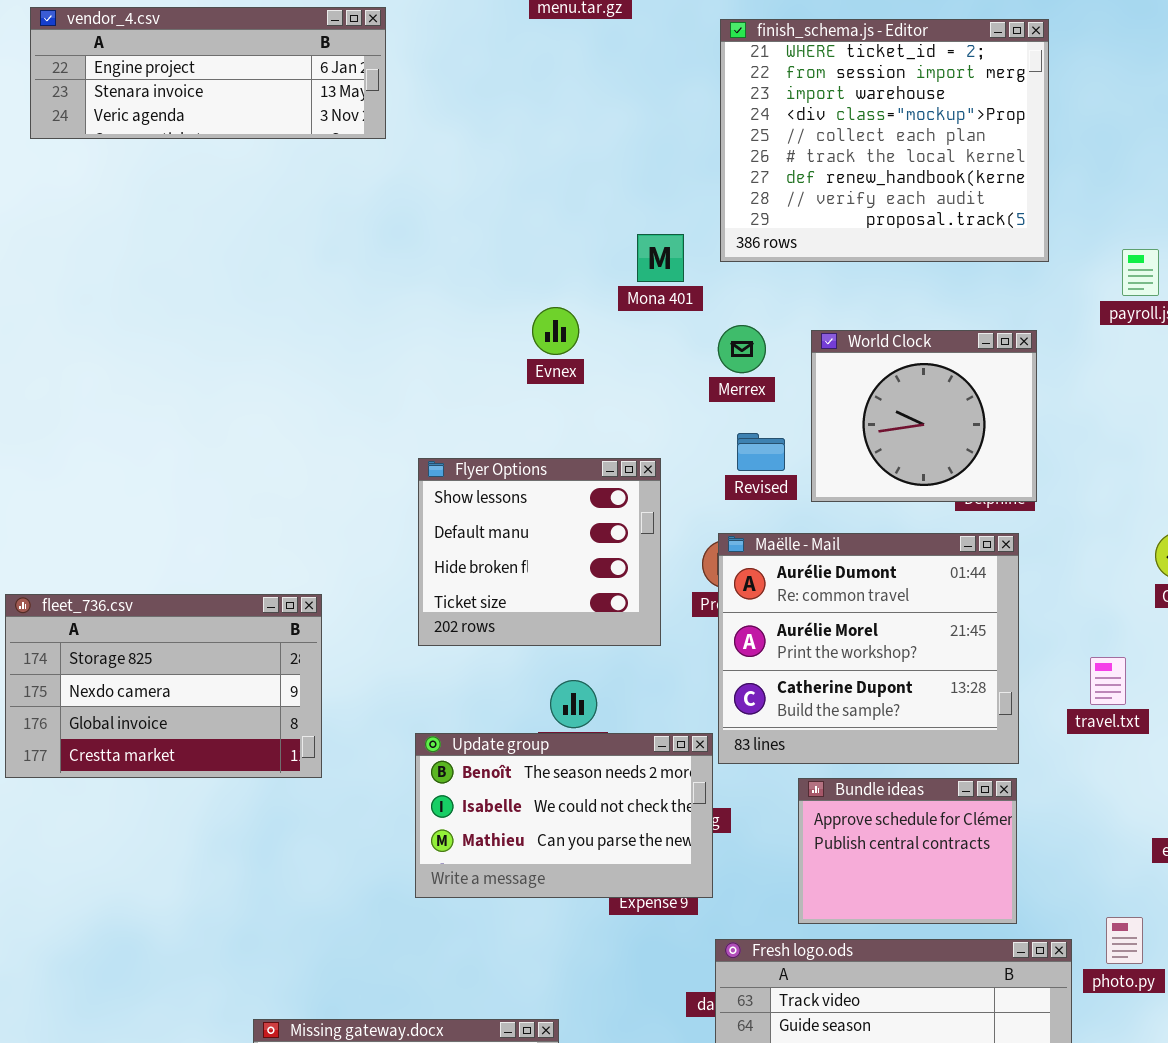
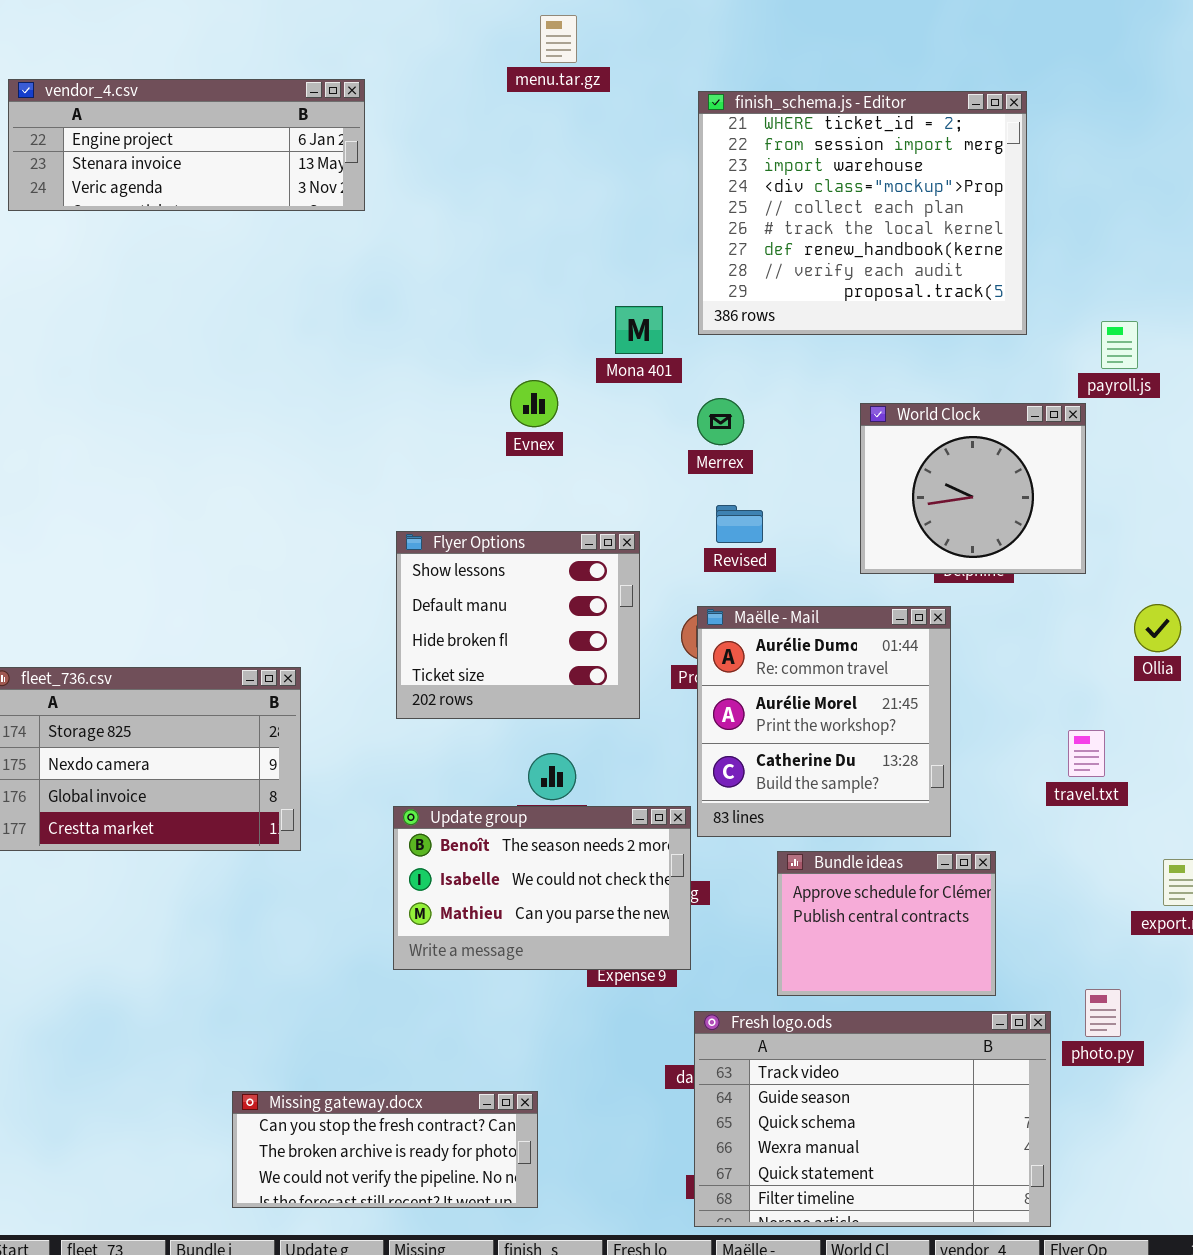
World Clock: [811,330,1037,502] -> [860,403,1086,574], moved
Maëlle - Mail: [718,533,1019,764] -> [697,606,951,837], resized

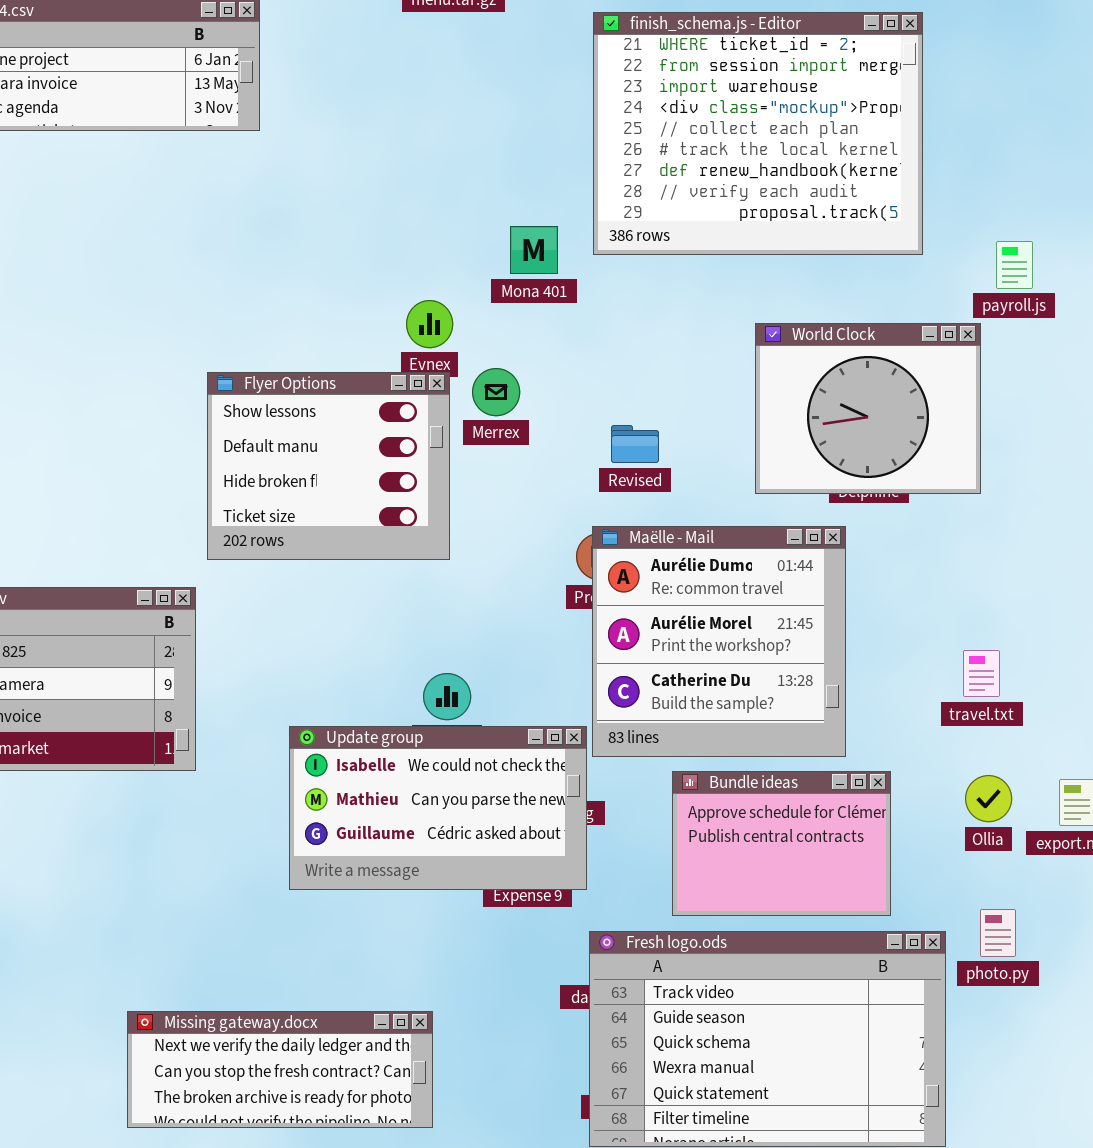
Merrex: [697,398,744,445] -> [472,368,520,416], moved
Flyer Options: [396,531,640,719] -> [207,372,450,560], moved
Ollia: [1134,604,1181,652] -> [965,775,1012,822], moved
Update group: [393,806,691,970] -> [289,726,587,890], scrolled down 1 row
Missing gateway.docx: [232,1091,538,1208] -> [127,1011,433,1128], scrolled up 1 row

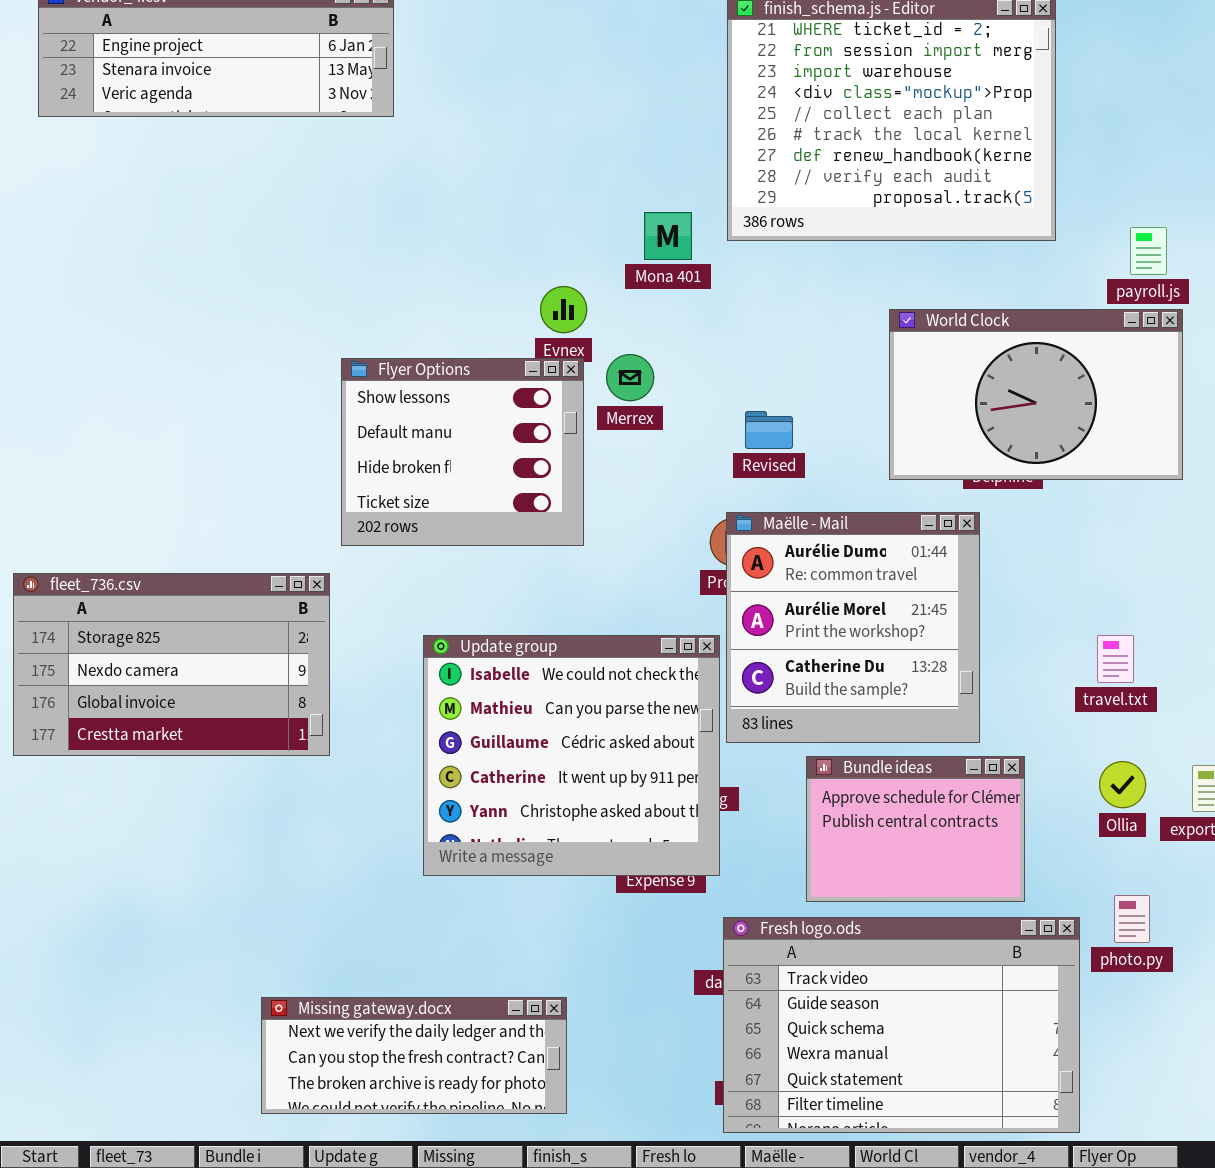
World Clock: [755,323,981,494] -> [889,309,1183,480], resized
Update group: [289,726,587,890] -> [423,635,720,876], resized

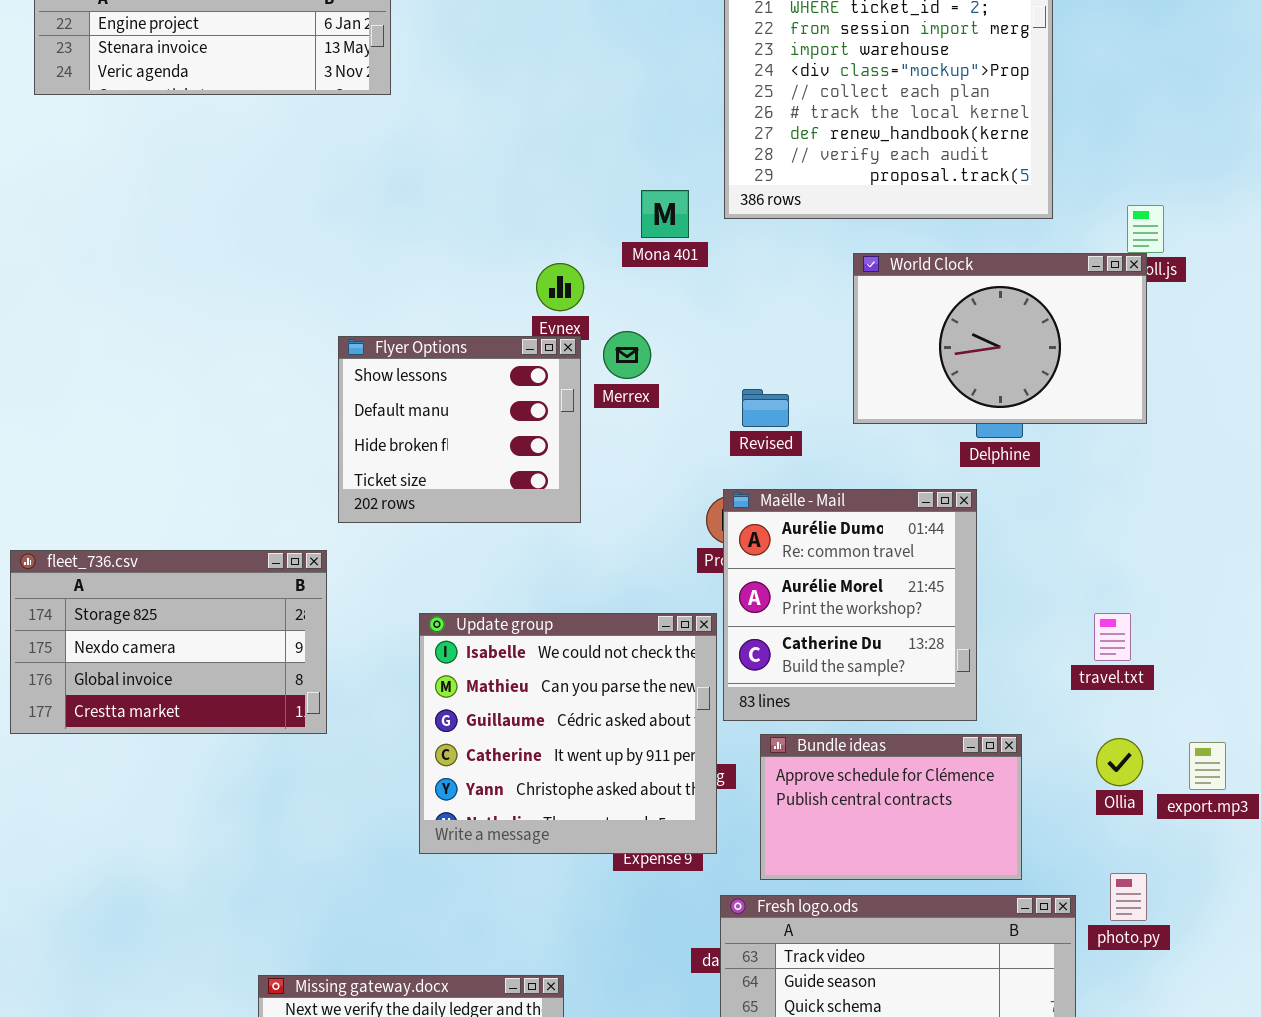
World Clock: [889,309,1183,480] -> [853,253,1147,424], moved
Bundle ideas: [806,756,1025,902] -> [760,734,1022,880], resized

